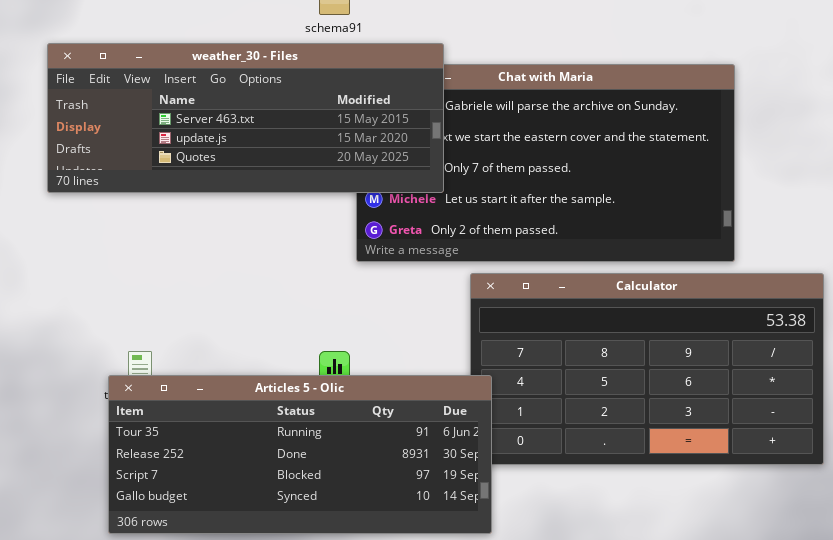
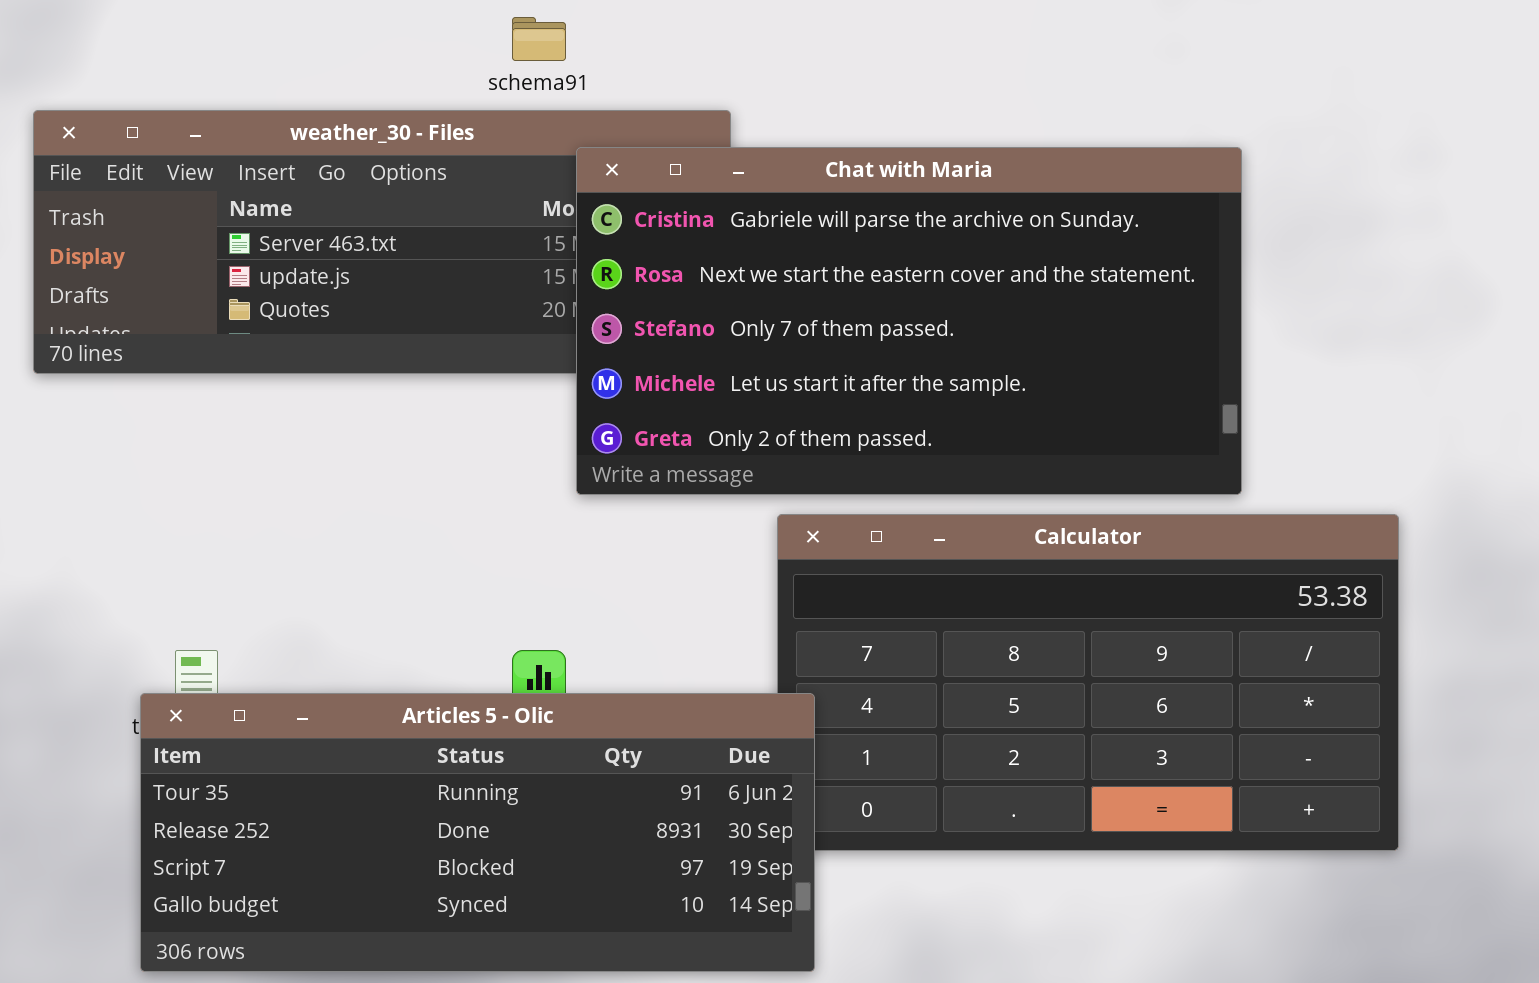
Chat with Maria: [356,64,735,262] -> [576,147,1242,495], raised

